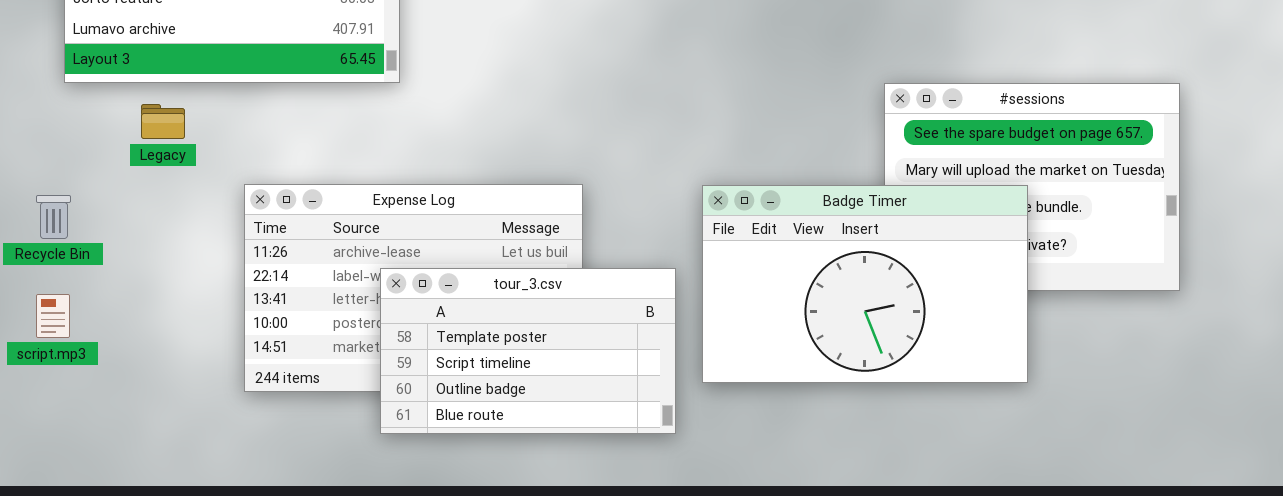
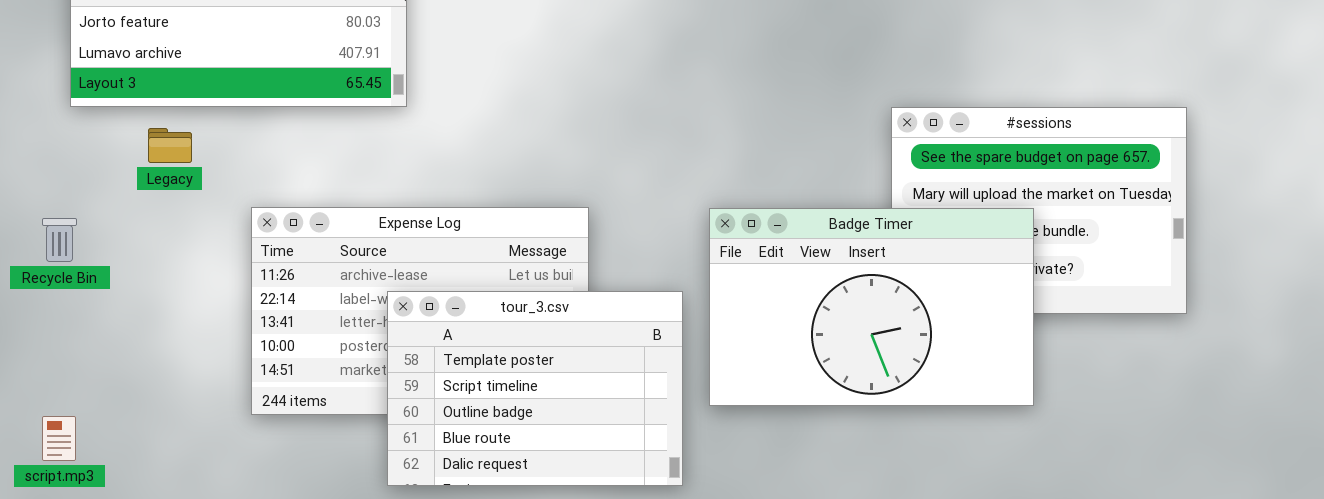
tour_3.csv: [380,268,676,434] -> [387,291,683,486], resized
script.mp3: [36,294,70,338] -> [42,416,76,461], moved

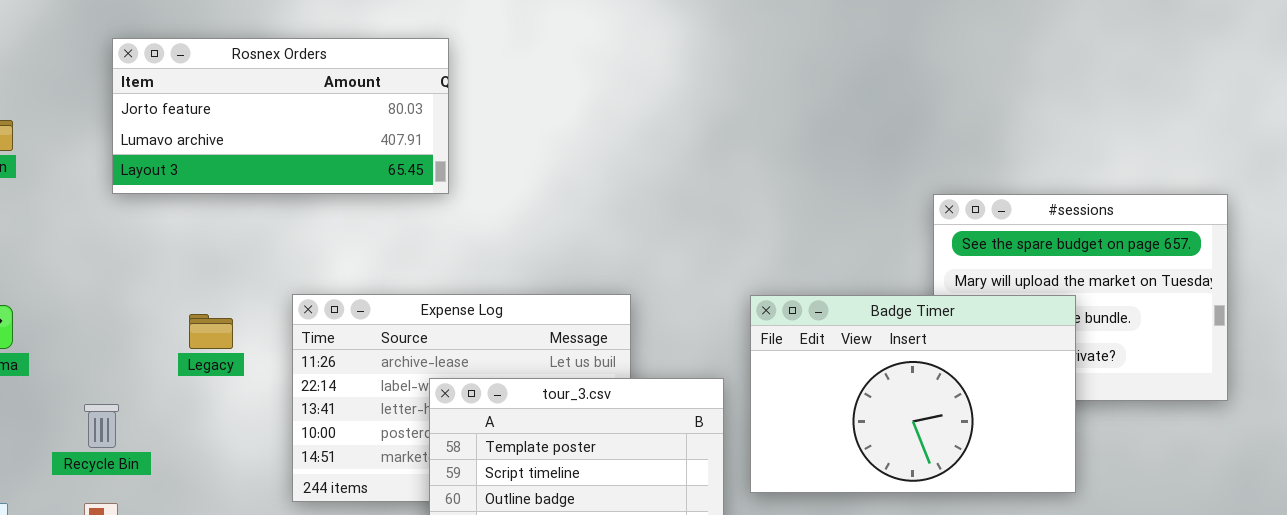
Legacy: [148,128,192,163] -> [189,314,233,349], moved
Recycle Bin: [42,218,77,262] -> [84,404,119,448], moved

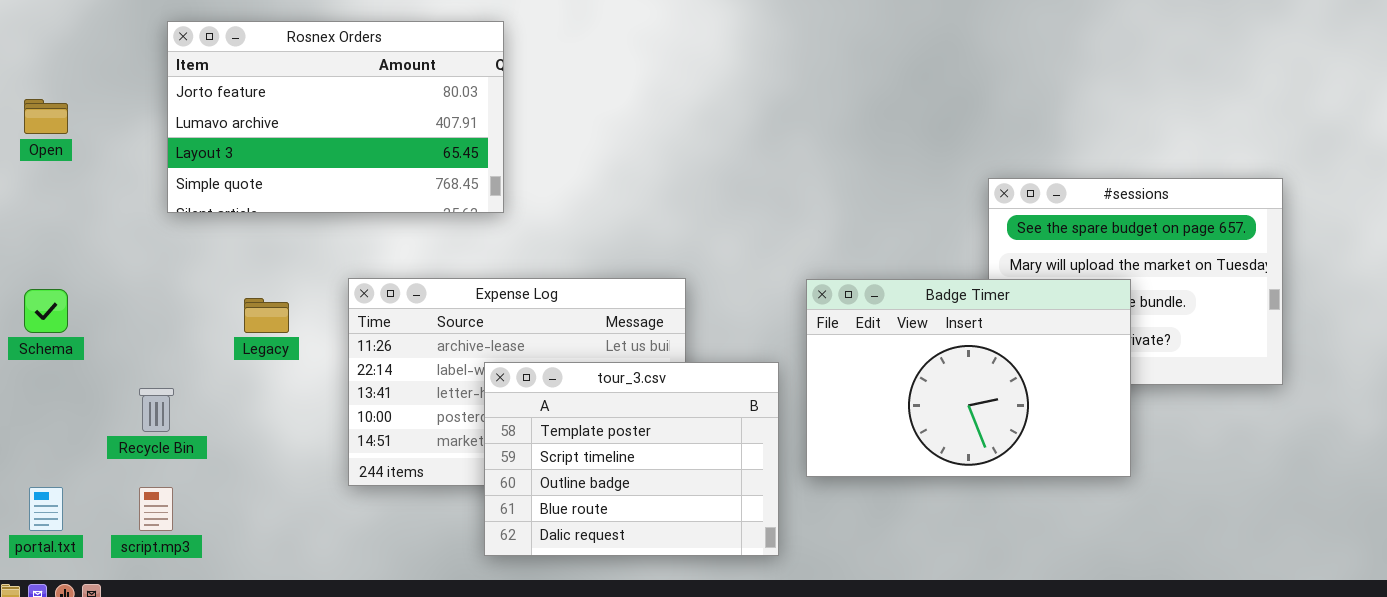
Rosnex Orders: [112,38,449,194] -> [167,21,504,213], resized

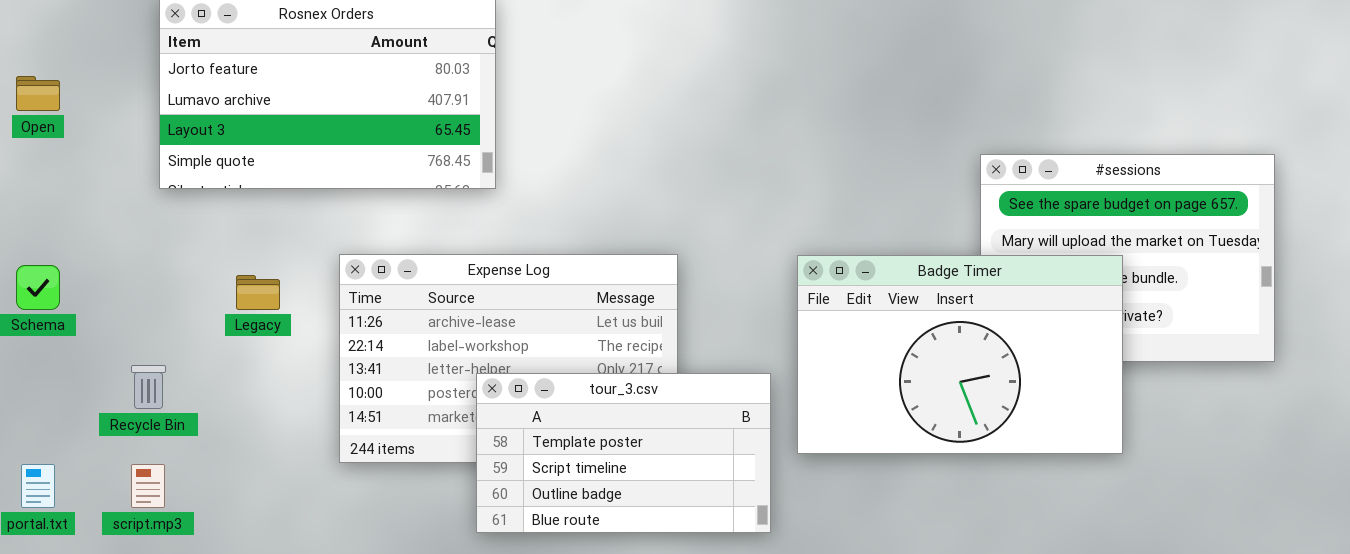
tour_3.csv: [484,362,779,556] -> [476,373,771,533], resized

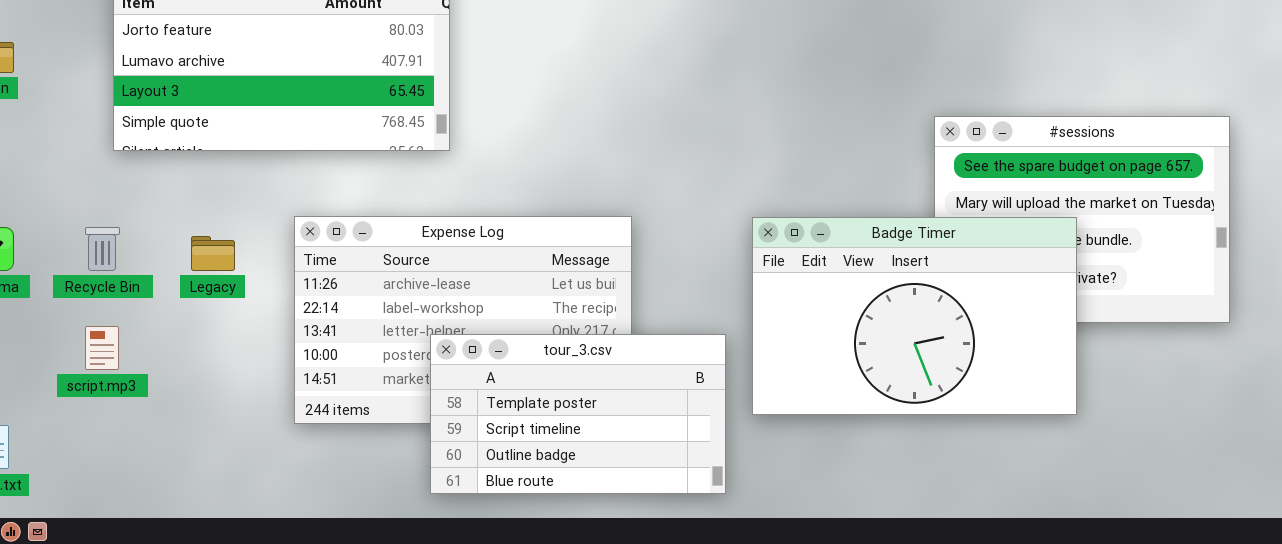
Recycle Bin: [131,365,166,409] -> [85,227,120,271], moved
script.mp3: [131,464,165,508] -> [85,326,119,370], moved

